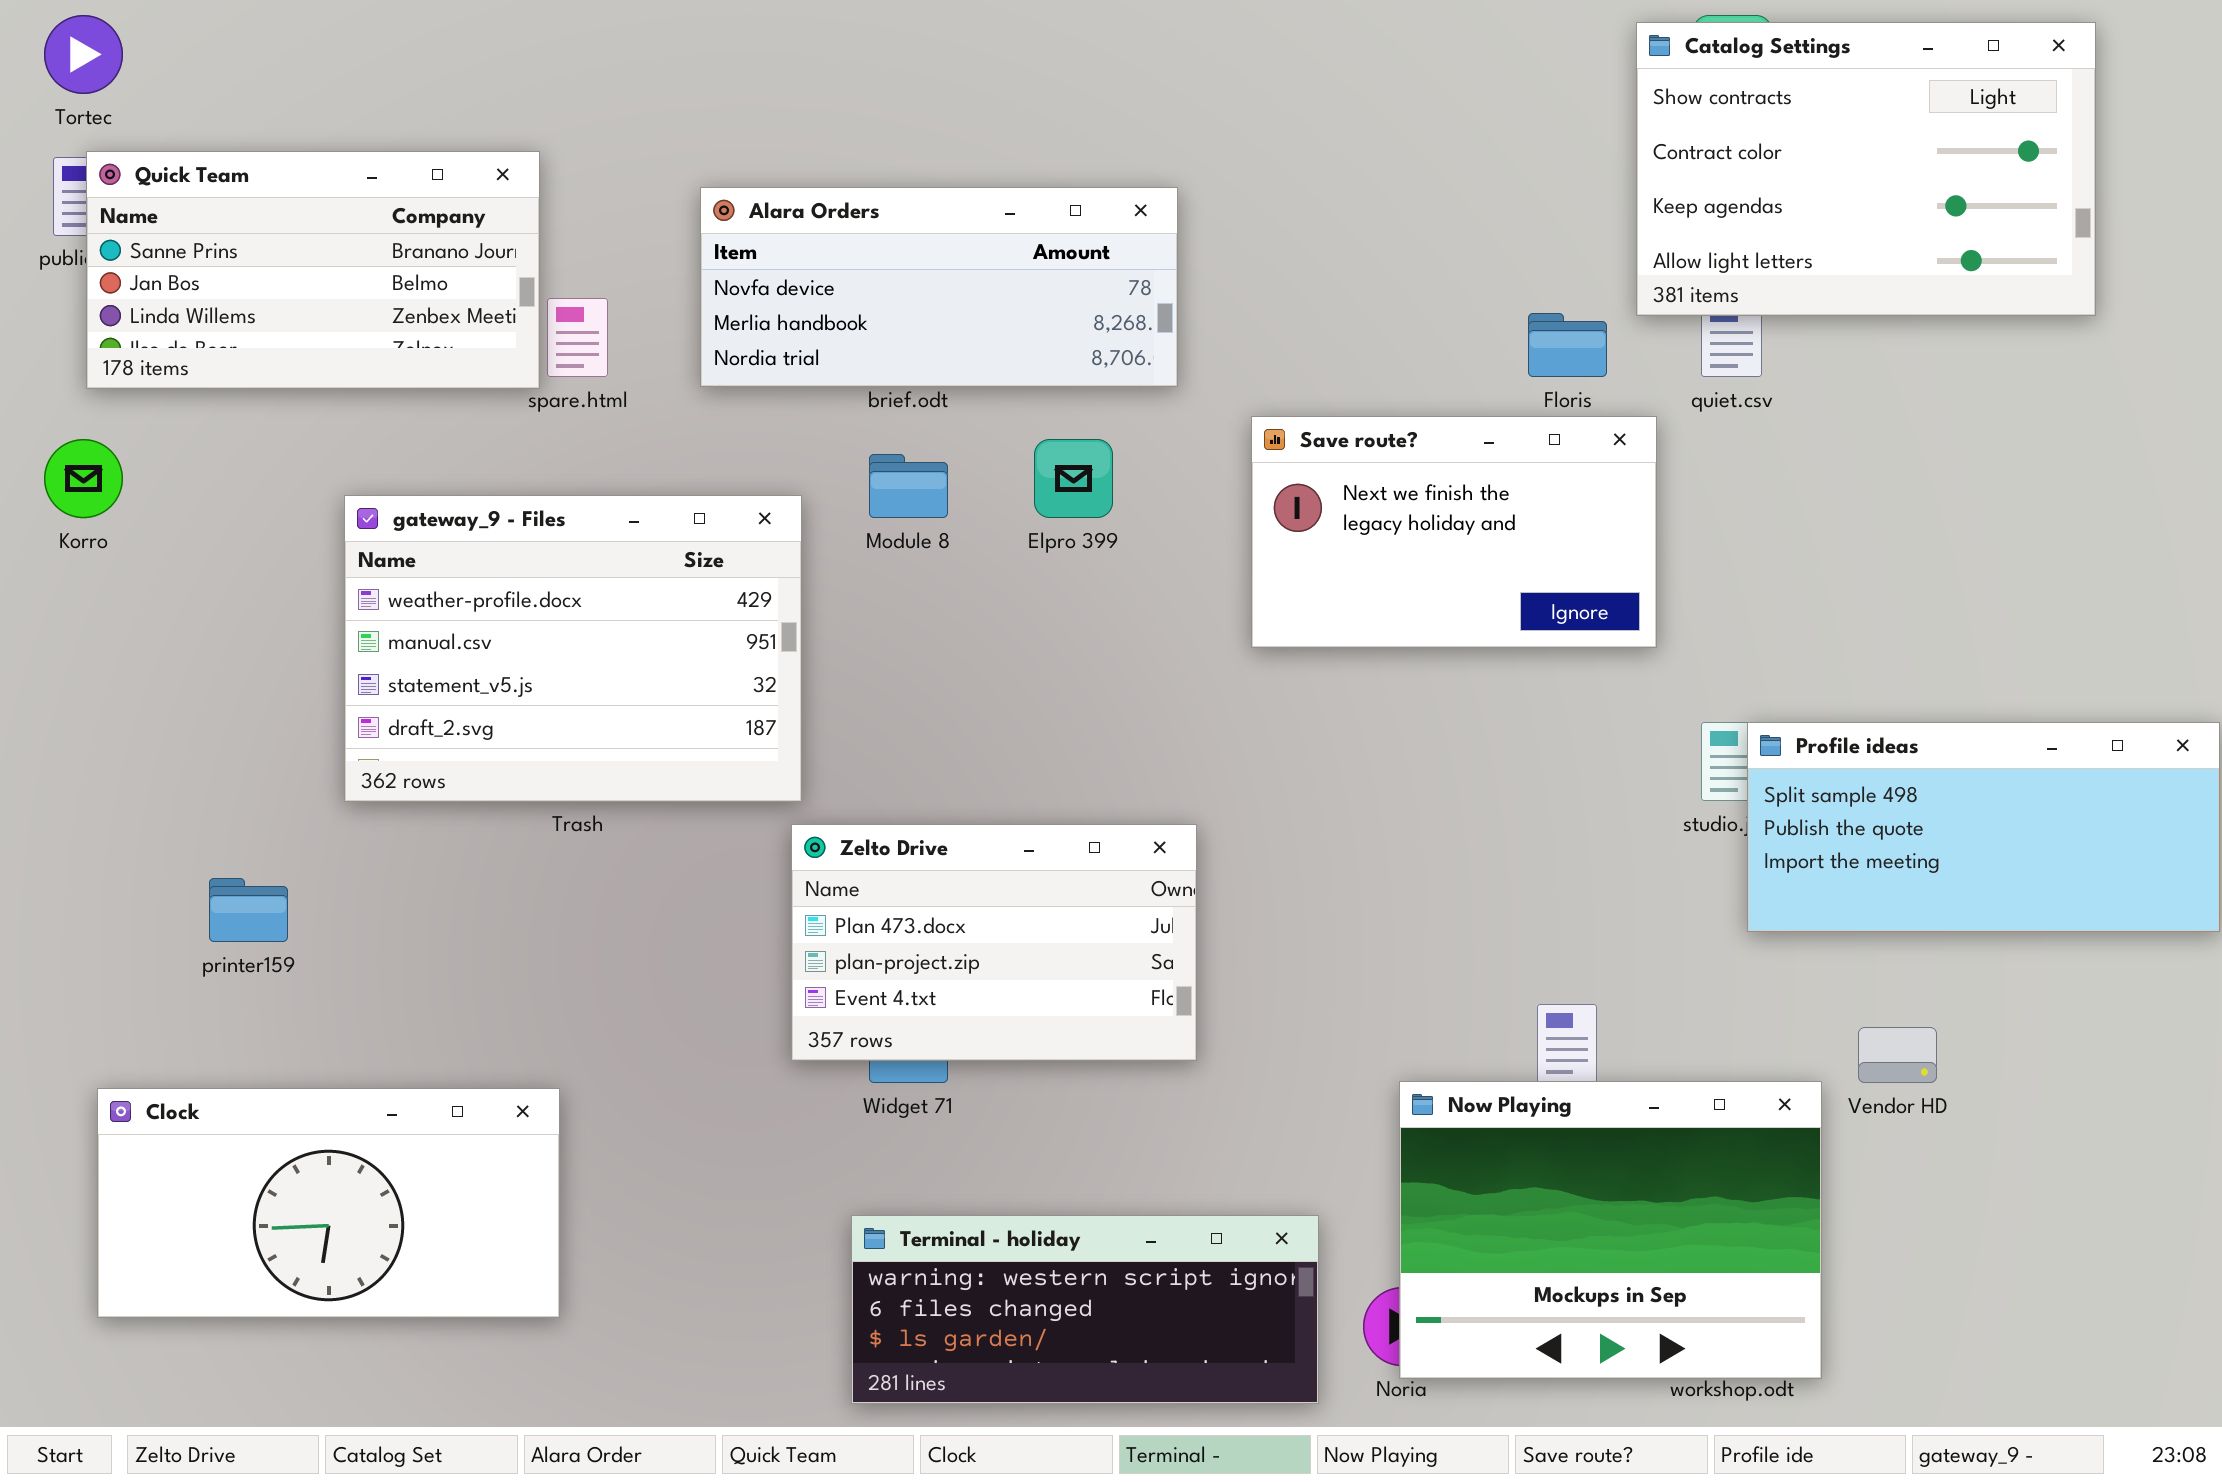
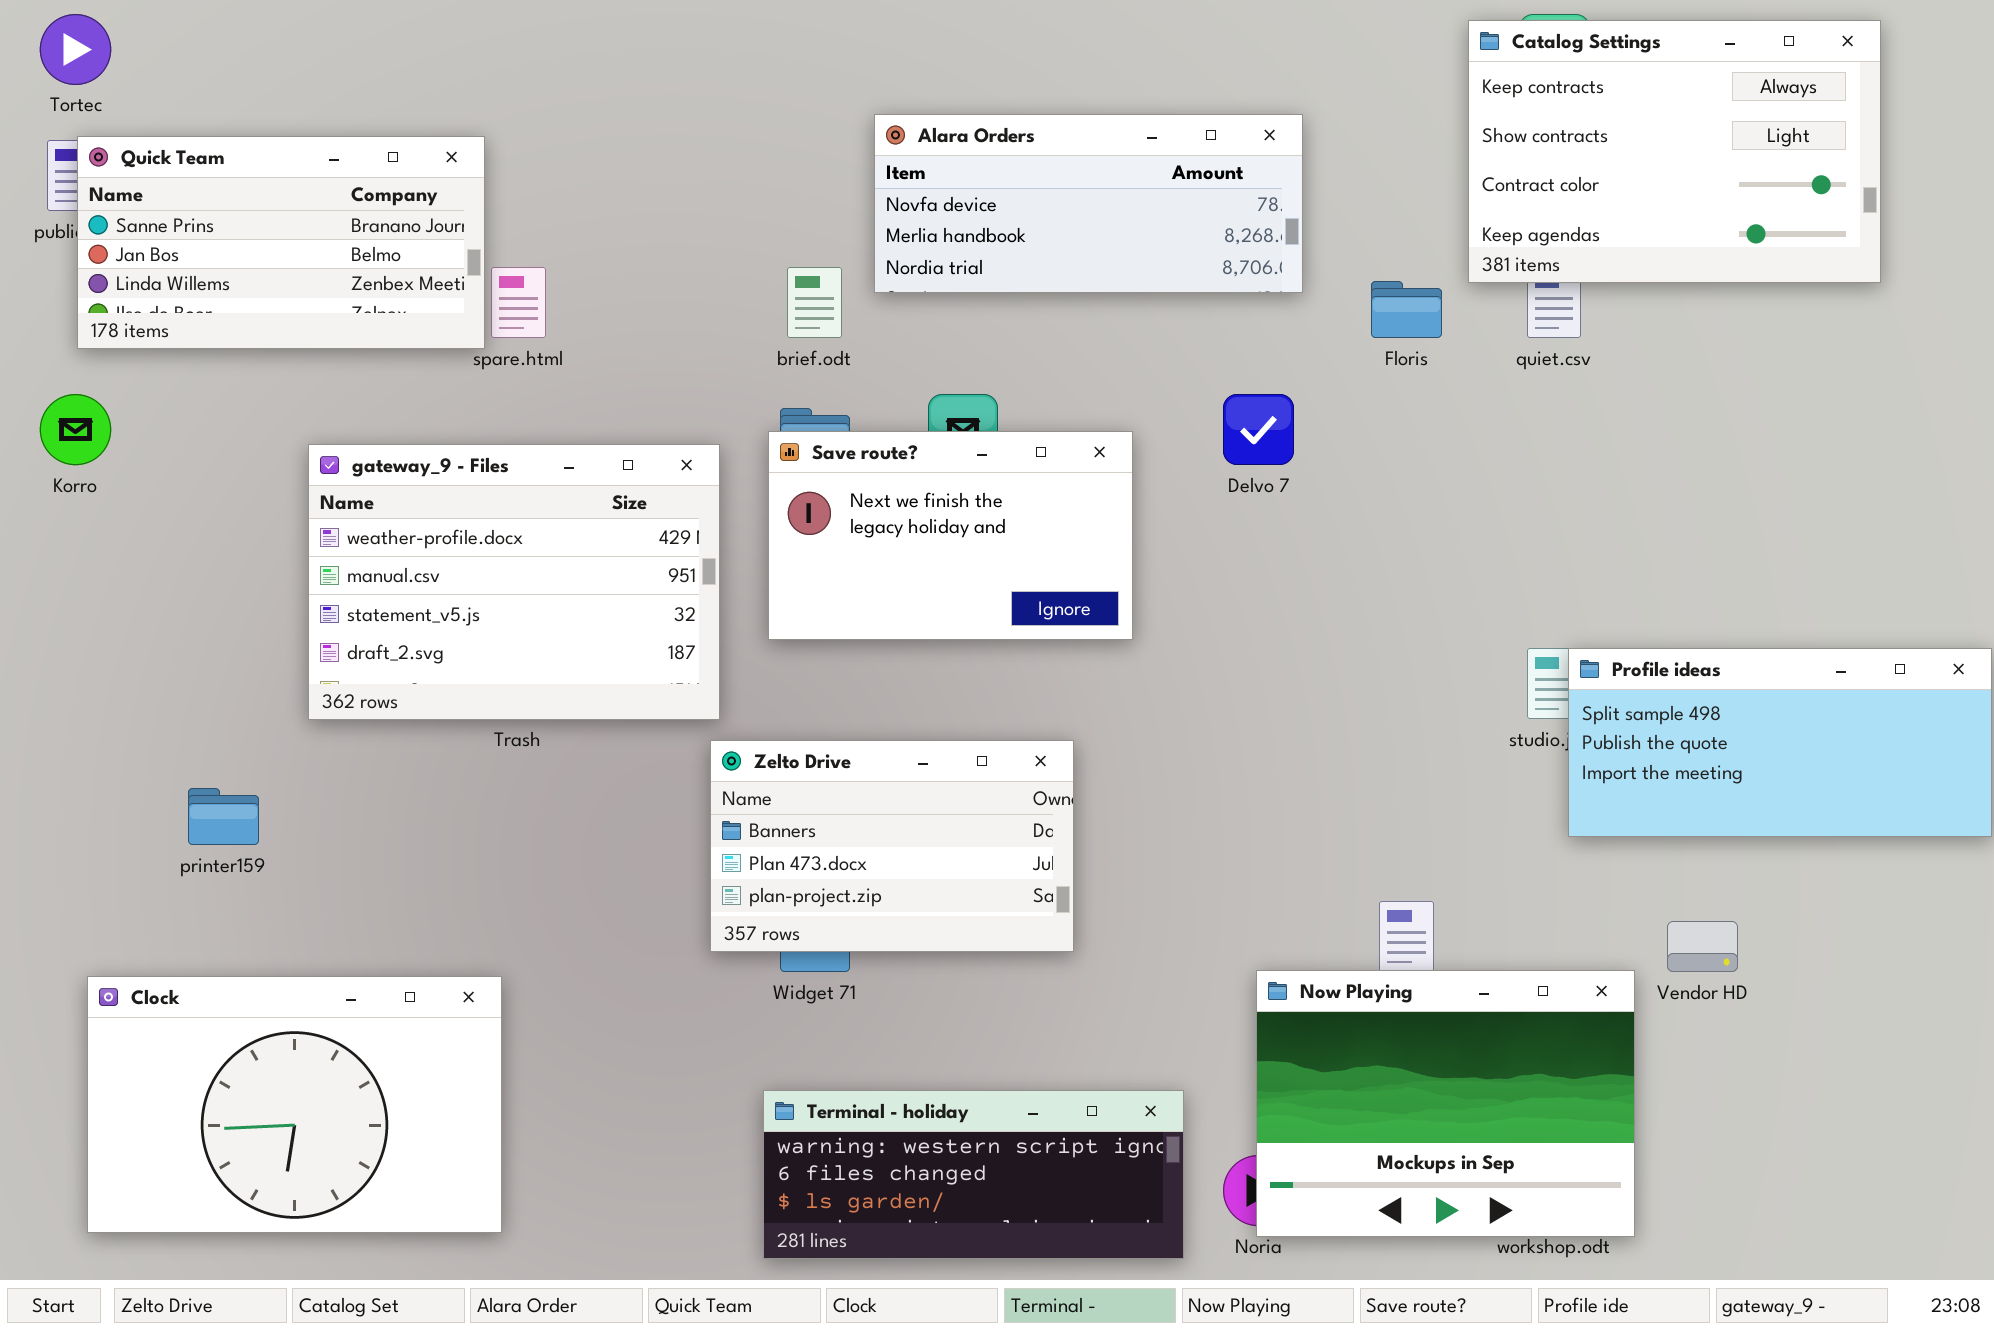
Catalog Settings: [1636,22,2096,316] -> [1468,20,1881,283], scrolled up 1 row
Alara Orders: [700,187,1178,387] -> [874,114,1303,293], moved
Save route?: [1251,416,1657,648] -> [768,431,1133,640], moved
Zelto Drive: [791,824,1197,1061] -> [710,740,1074,952], scrolled up 1 row
Clock: [97,1088,560,1318] -> [87,976,502,1233], resized

